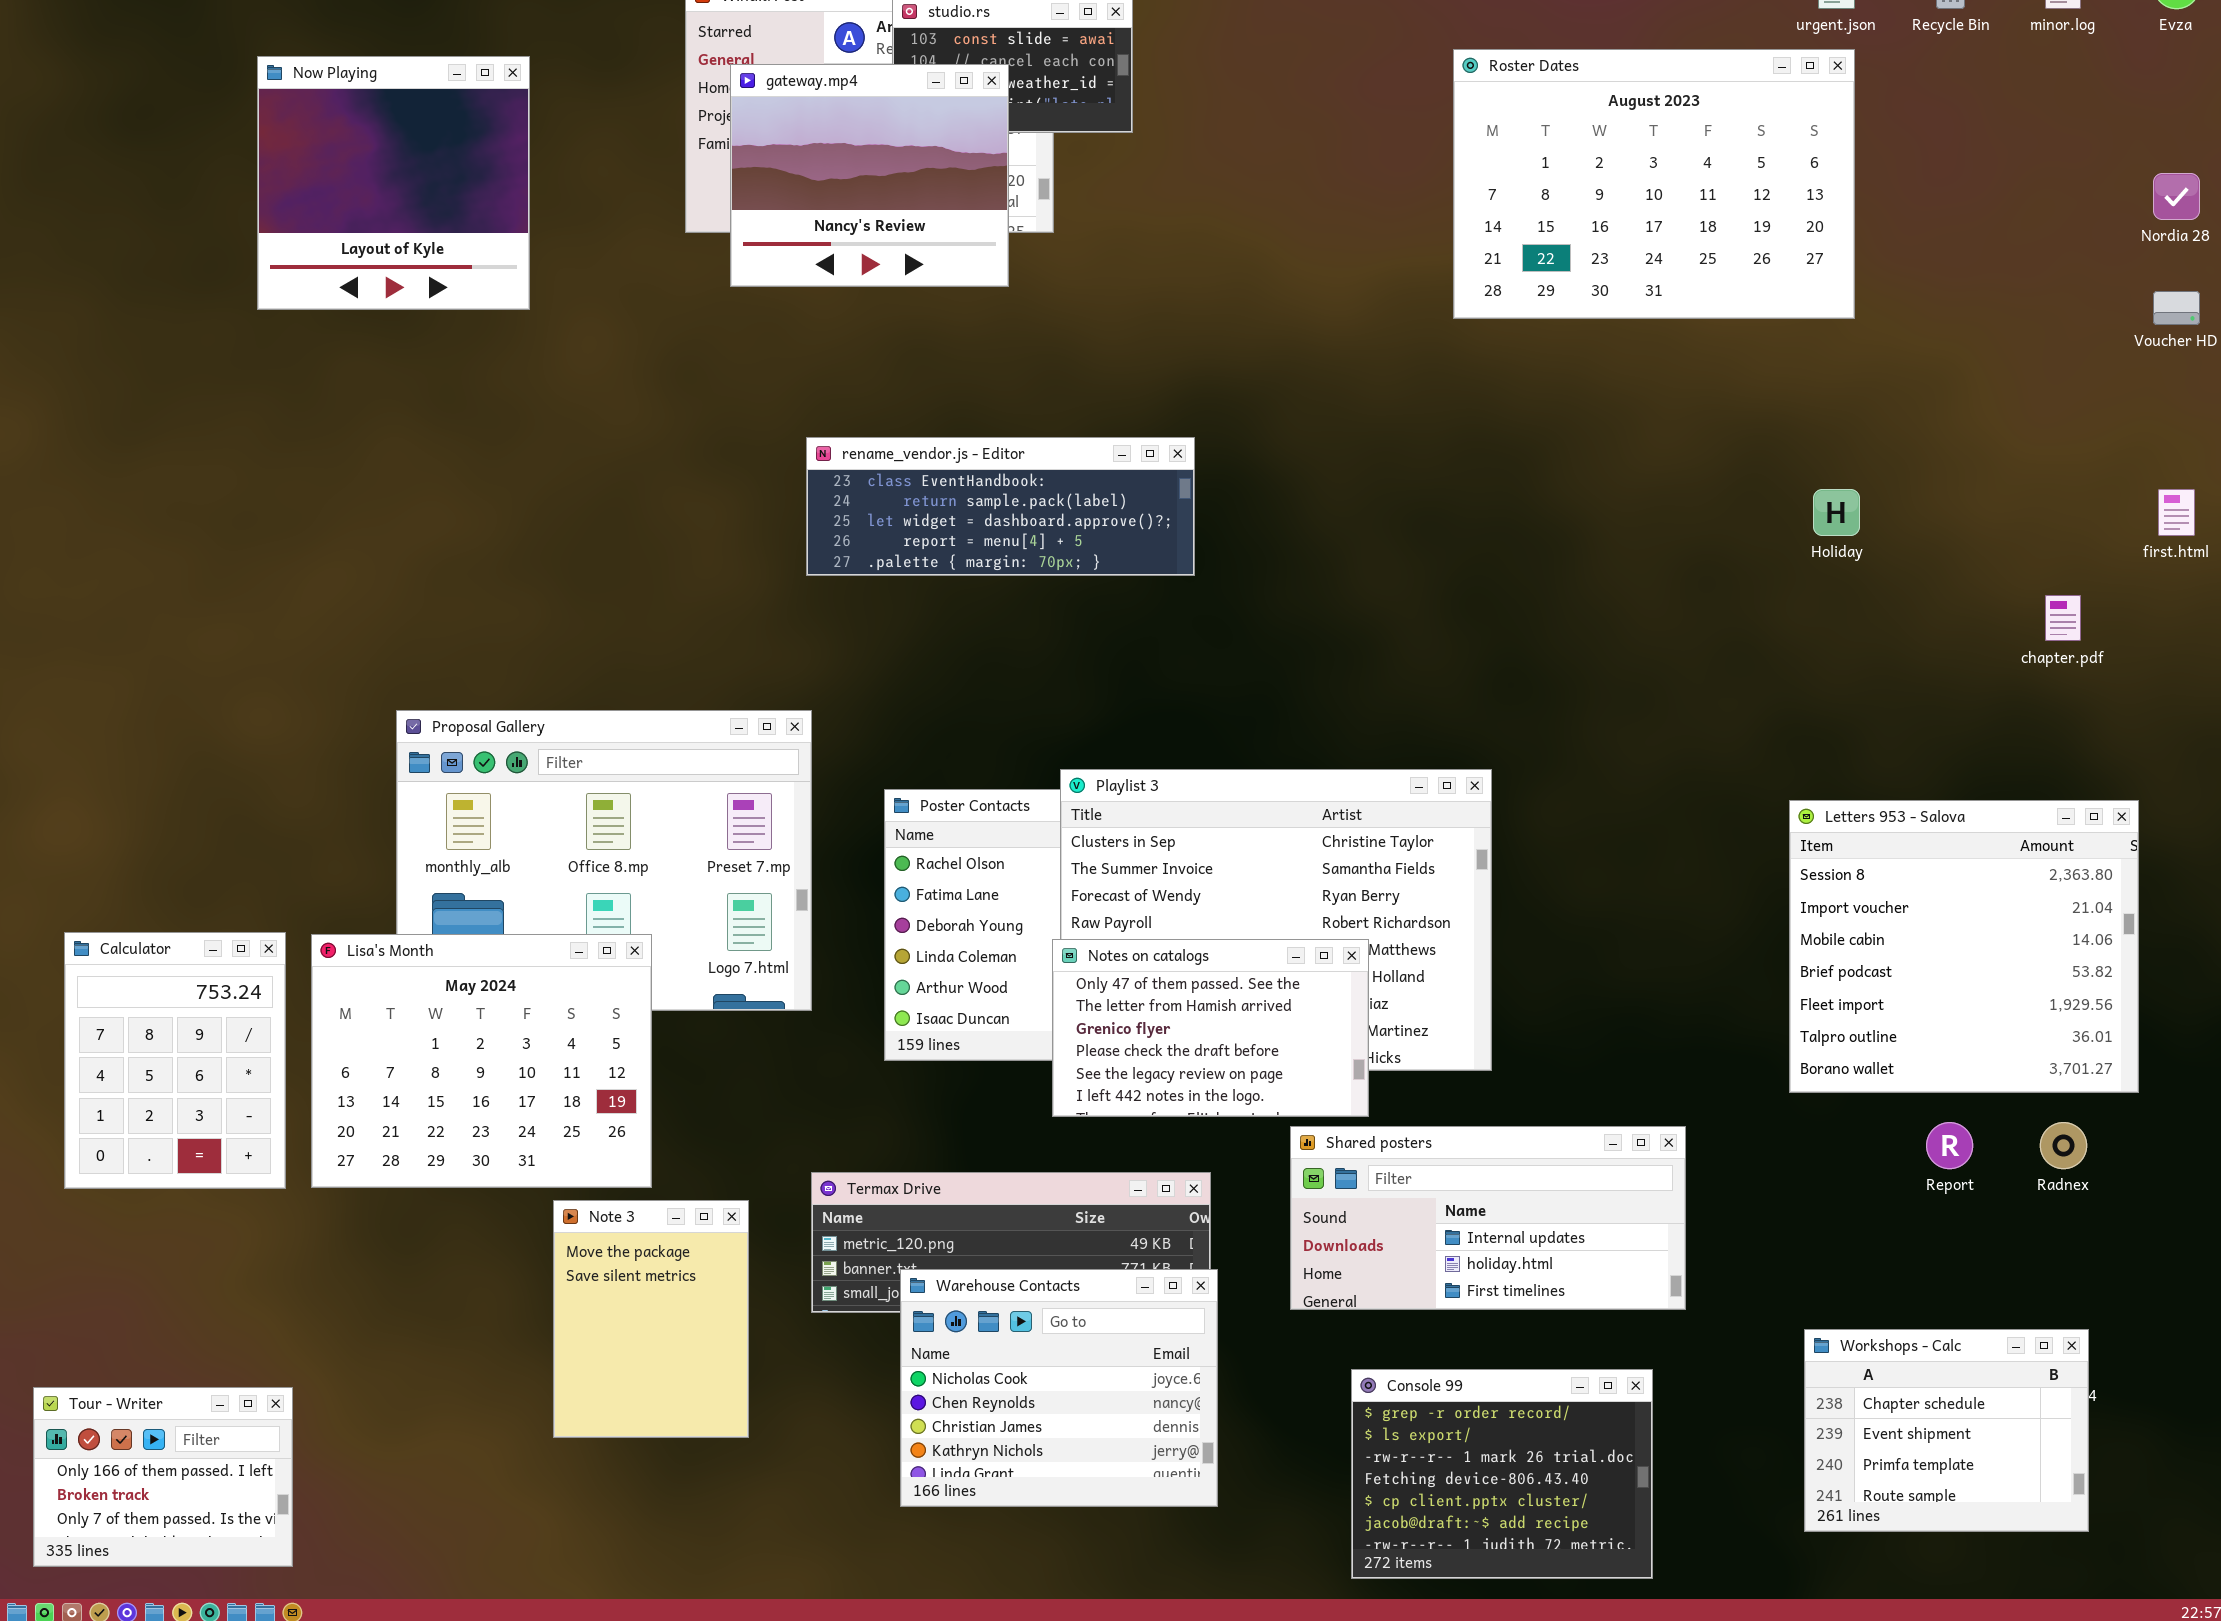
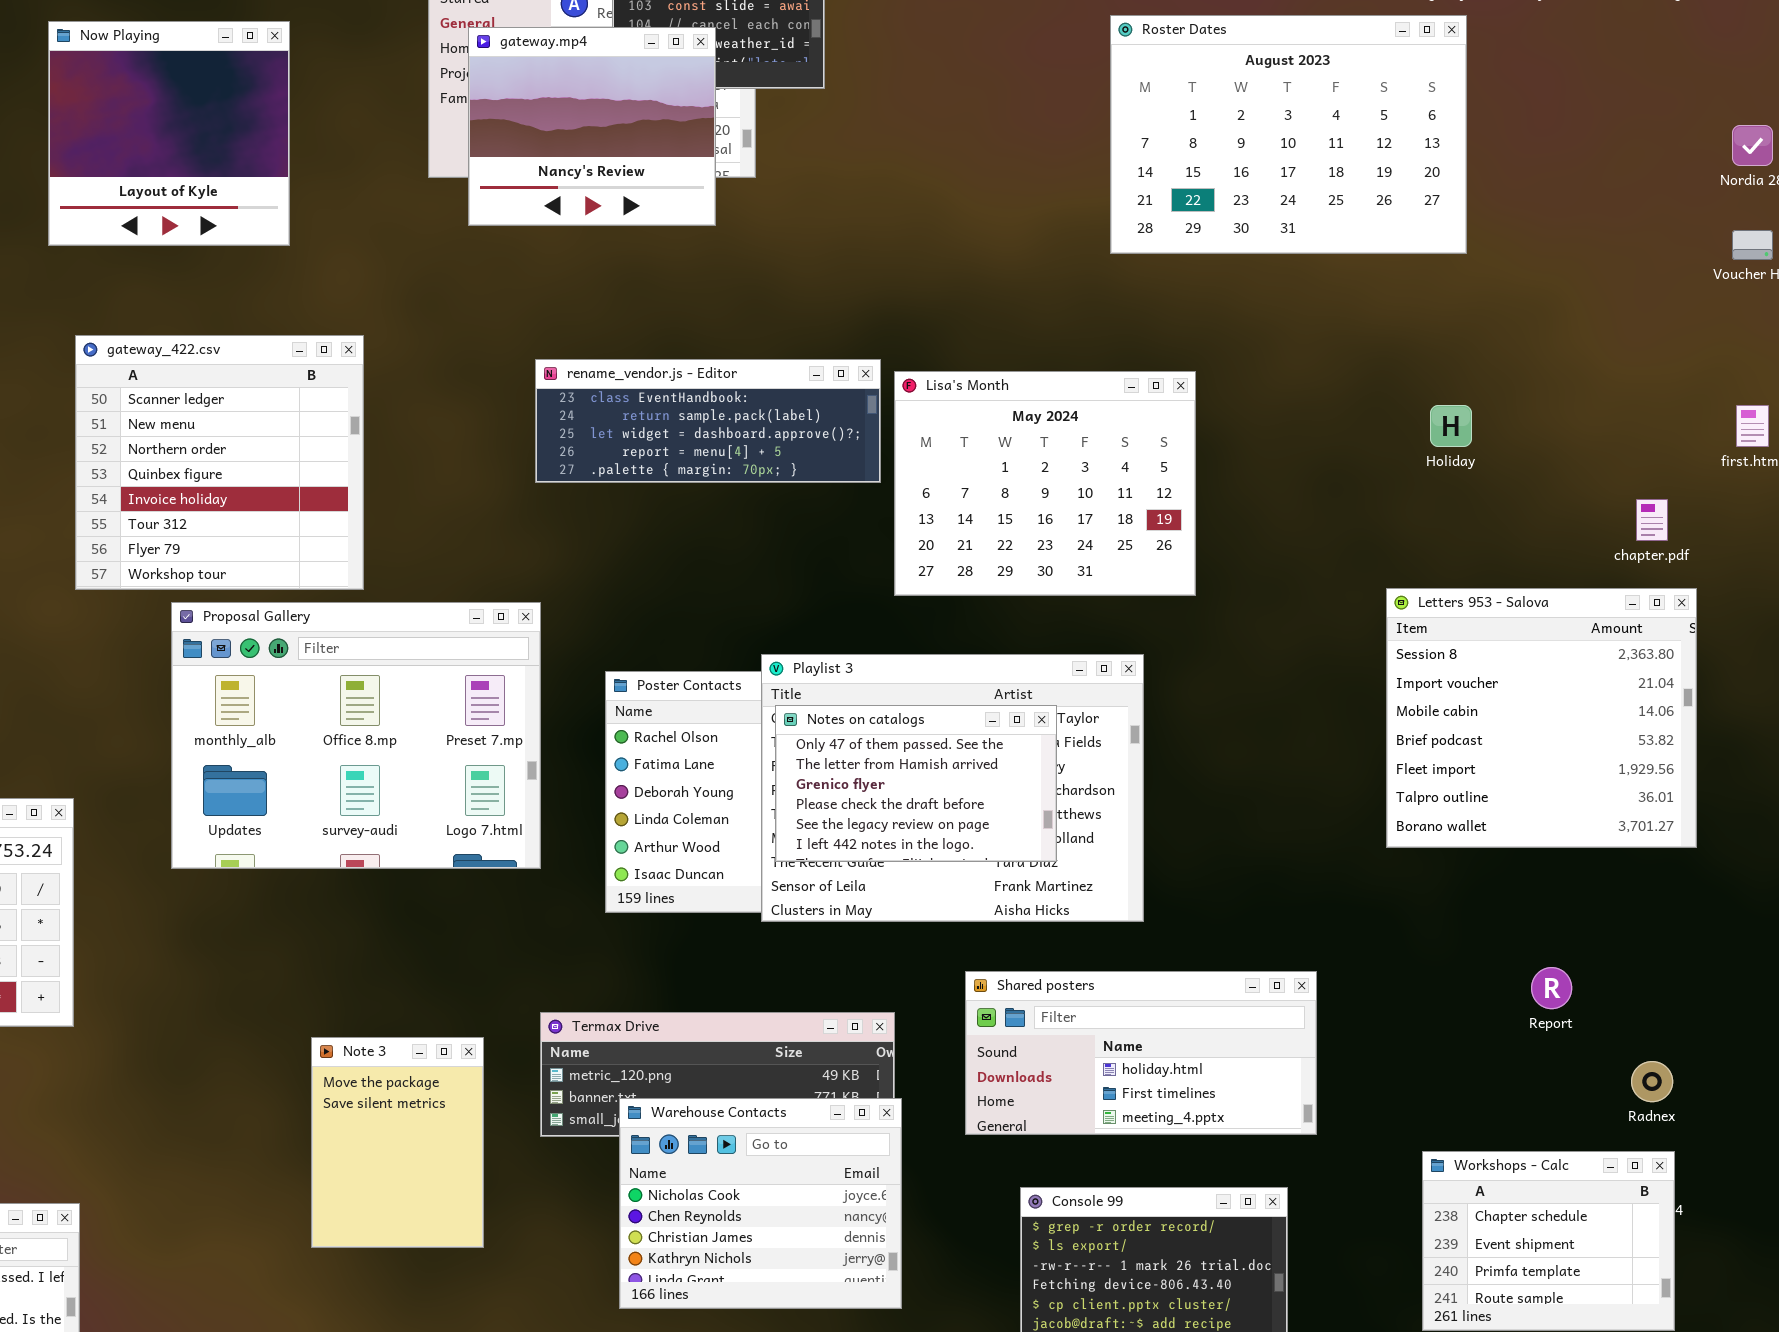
gateway_422.csv: none -> [75,335,364,590], opened
Letters 953 - Salova: [1789,800,2139,1093] -> [1386,588,1697,848], moved
Lisa's Month: [311,934,652,1188] -> [894,371,1196,596], moved
Notes on catalogs: [1052,939,1369,1117] -> [775,705,1057,862], moved
Radnex: [2040,1122,2087,1169] -> [1631,1061,1673,1102], moved
Shared posters: [1290,1126,1686,1310] -> [965,971,1317,1135], scrolled down 1 row

